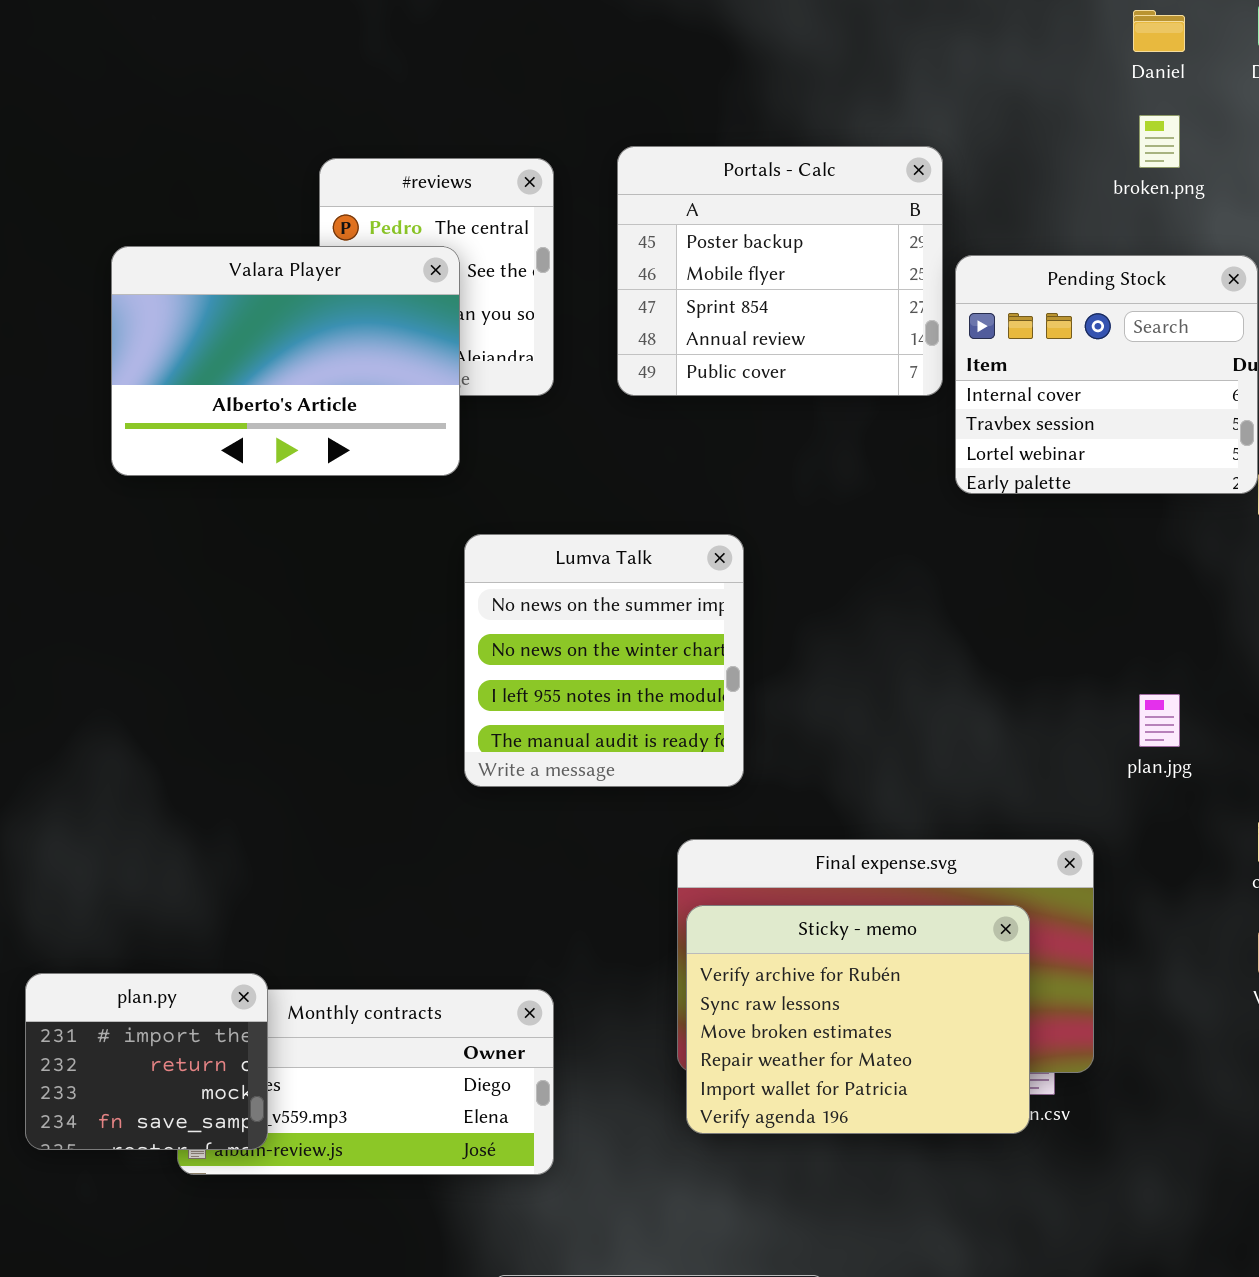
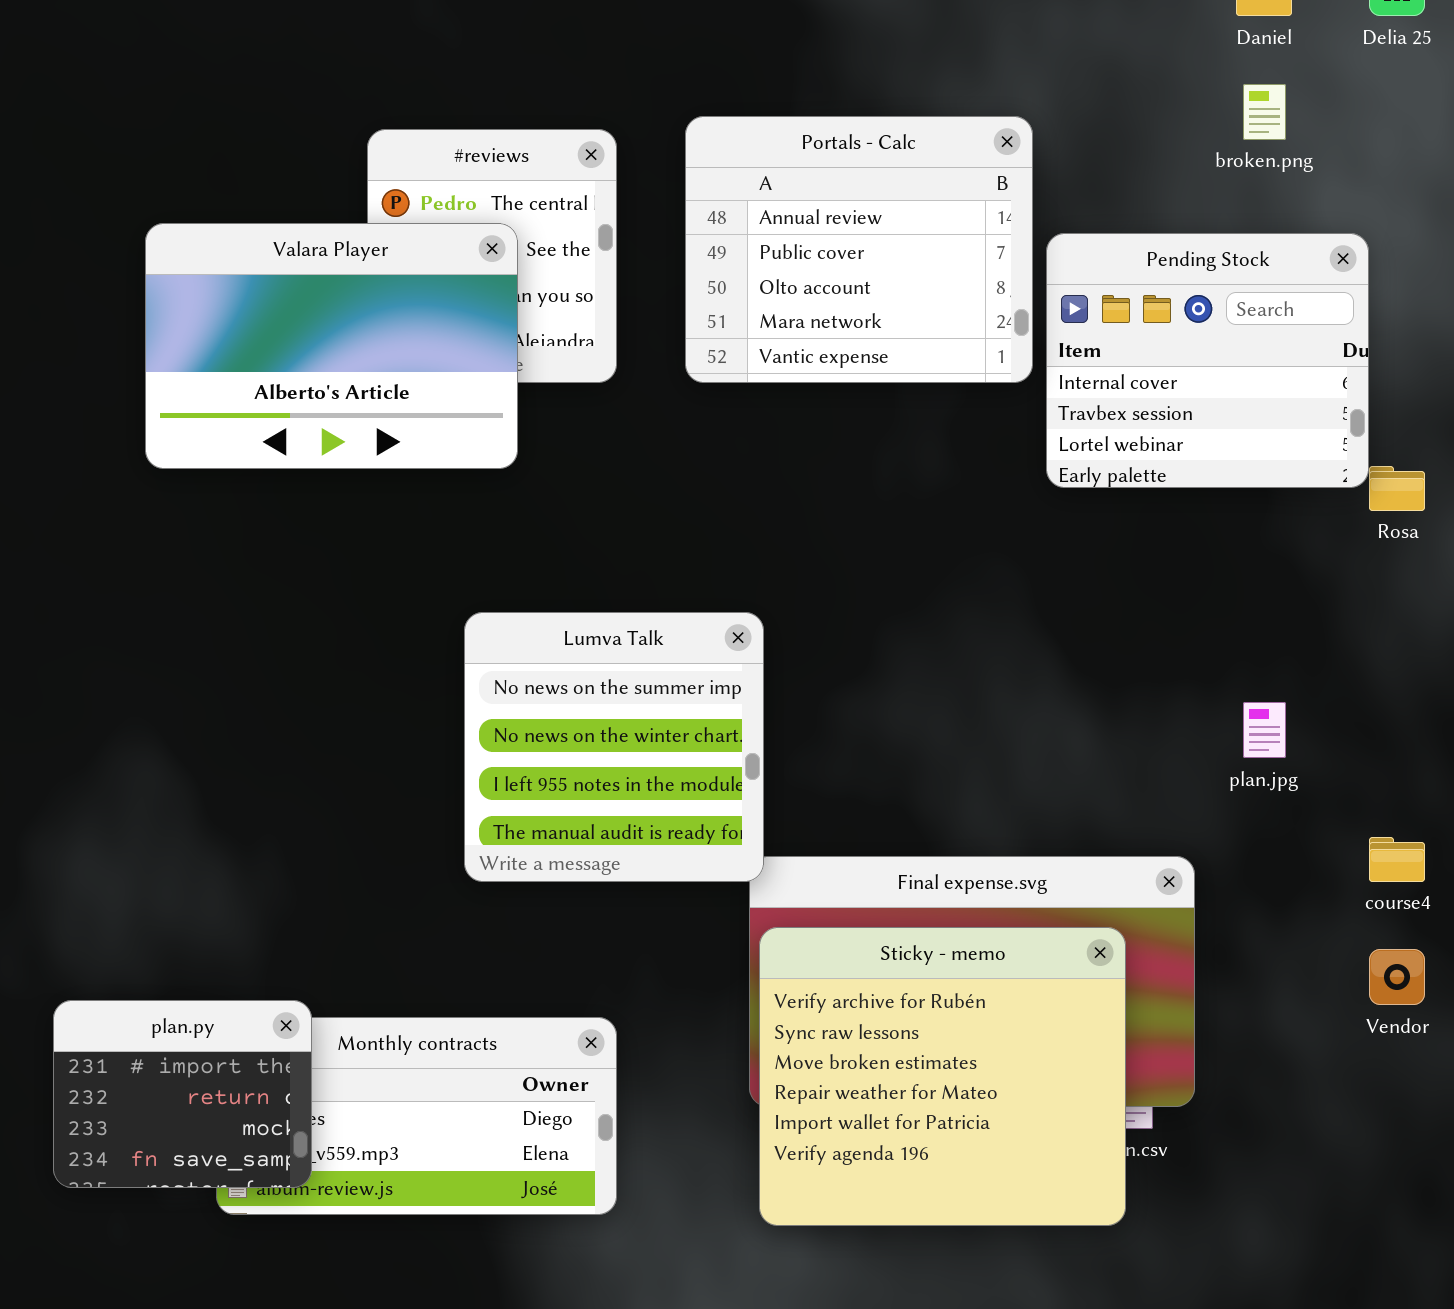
Portals - Calc: [617,146,943,396] -> [685,116,1033,383], scrolled down 3 rows
Lumva Talk: [464,534,744,787] -> [464,612,764,882], moved
Sticky - memo: [686,905,1030,1134] -> [759,927,1126,1226], resized

